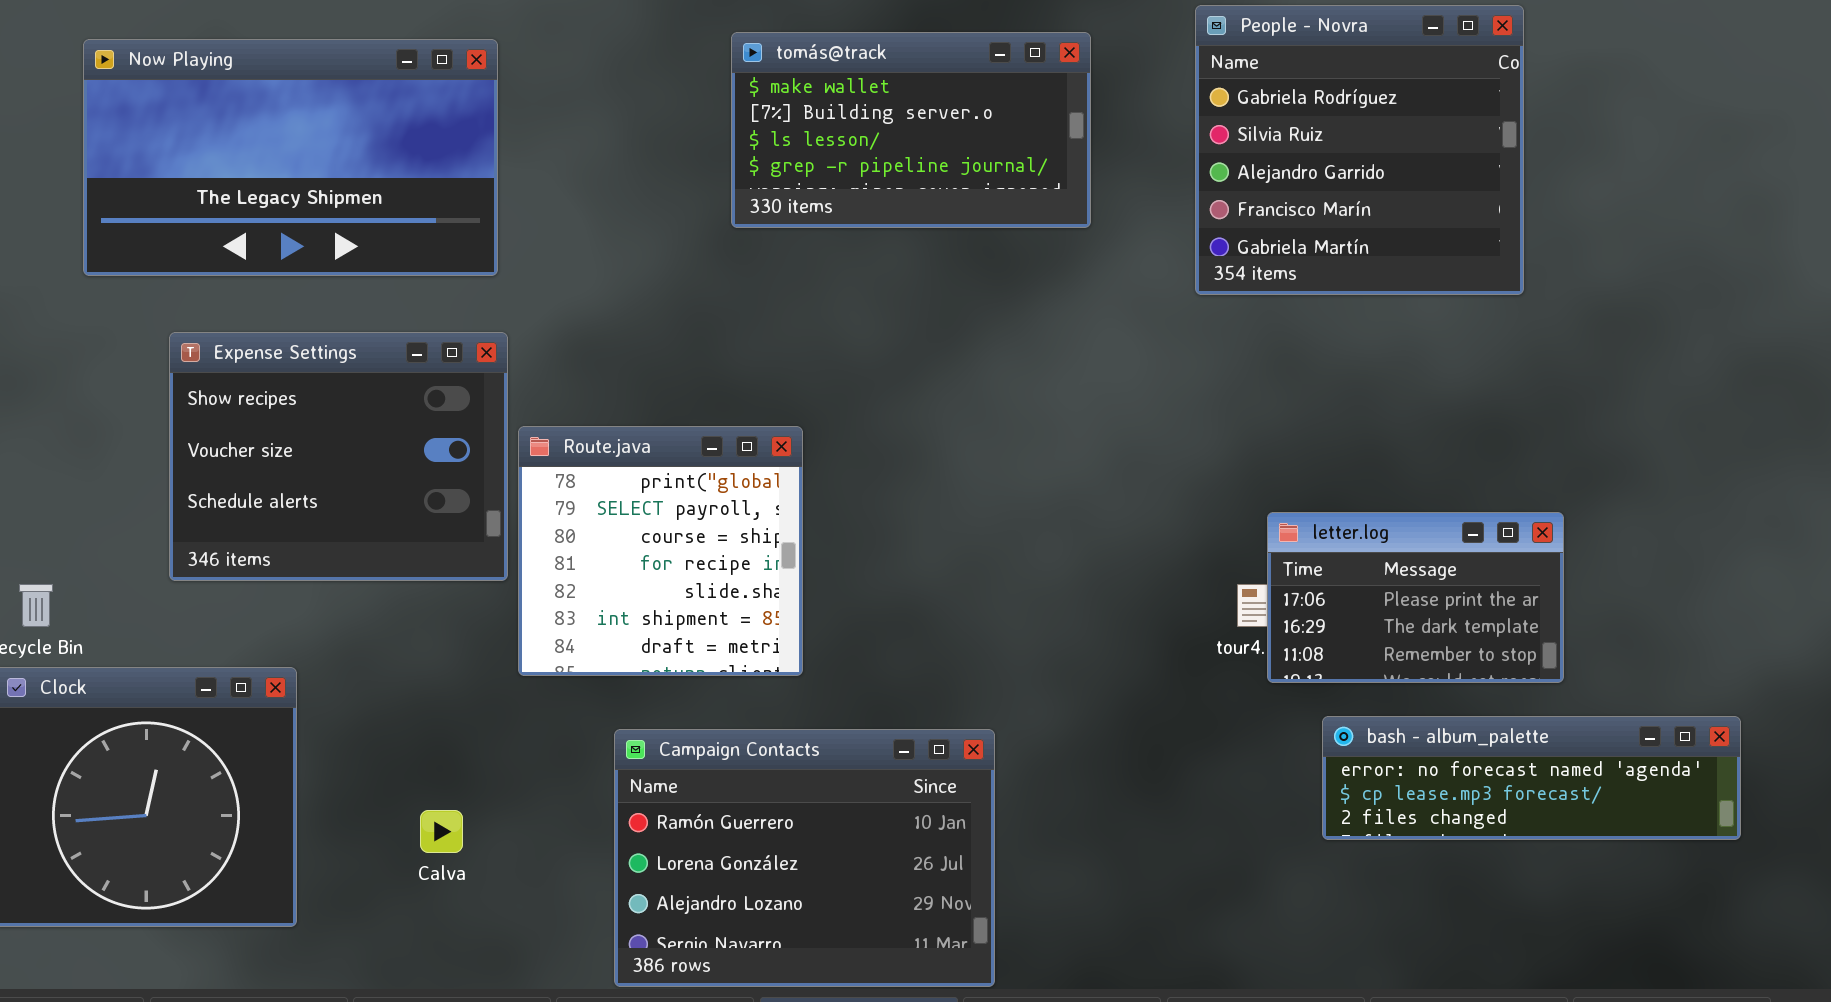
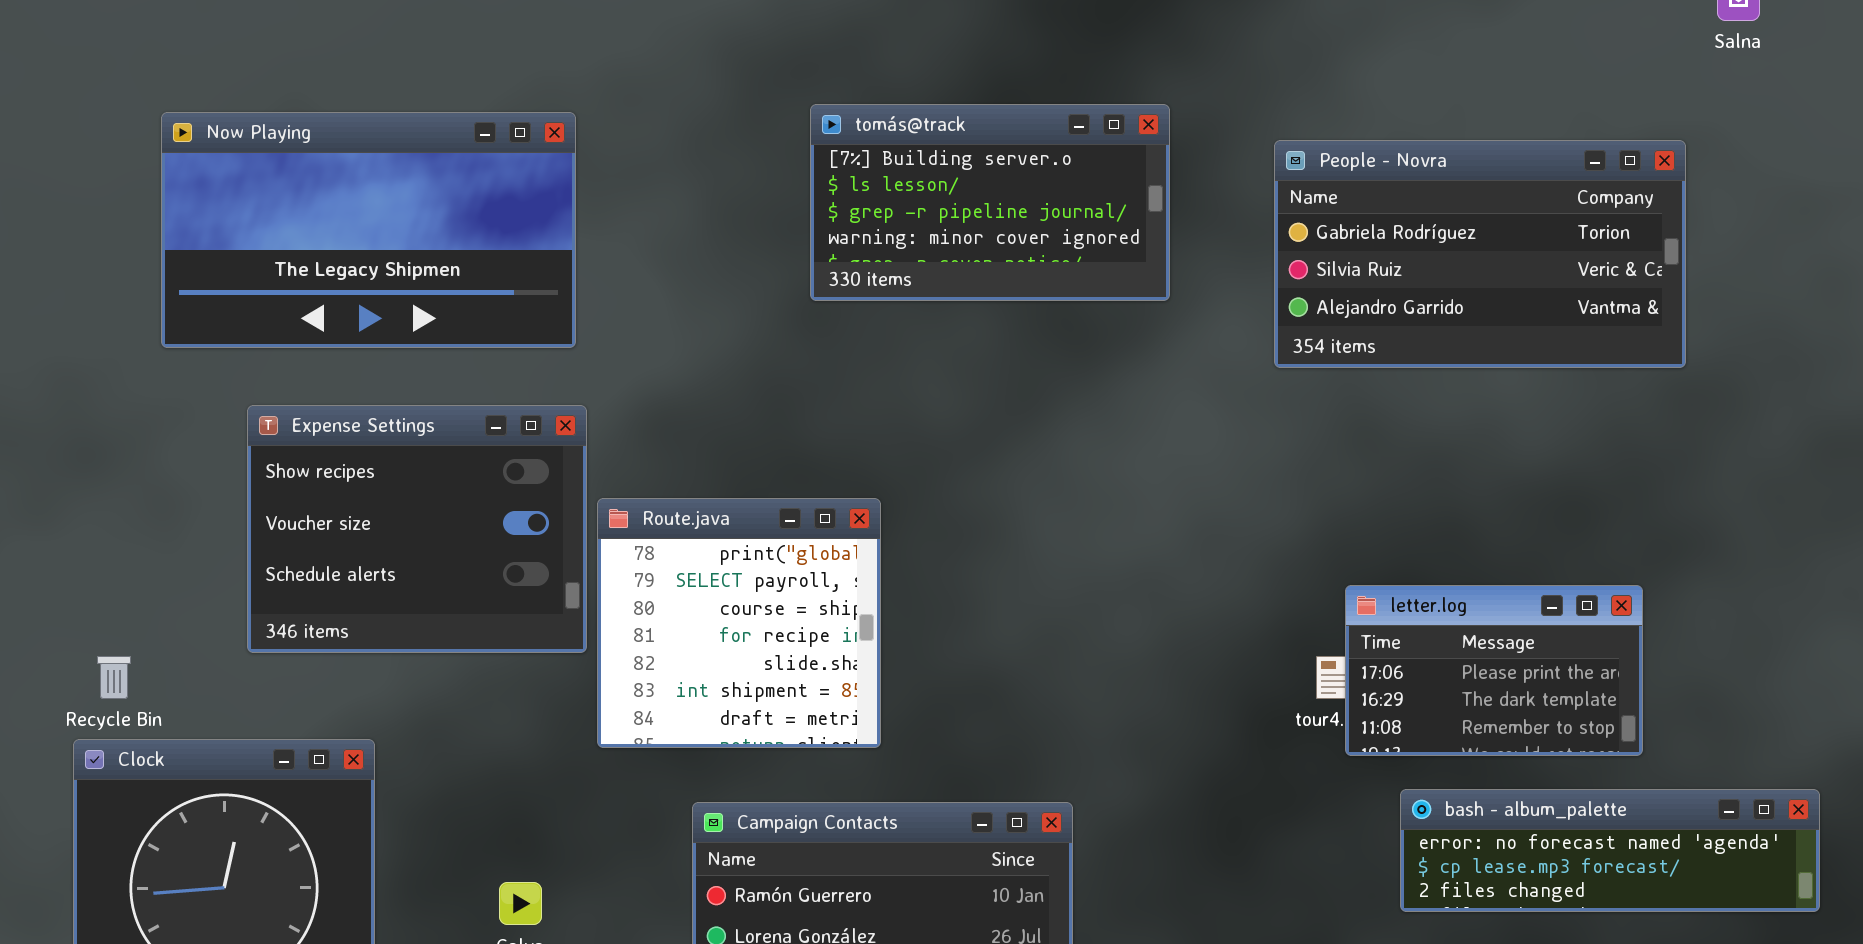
People - Novra: [1195,5,1524,295] -> [1274,140,1686,368], resized
tomás@track: [731,32,1091,228] -> [810,104,1170,301], scrolled down 1 row

